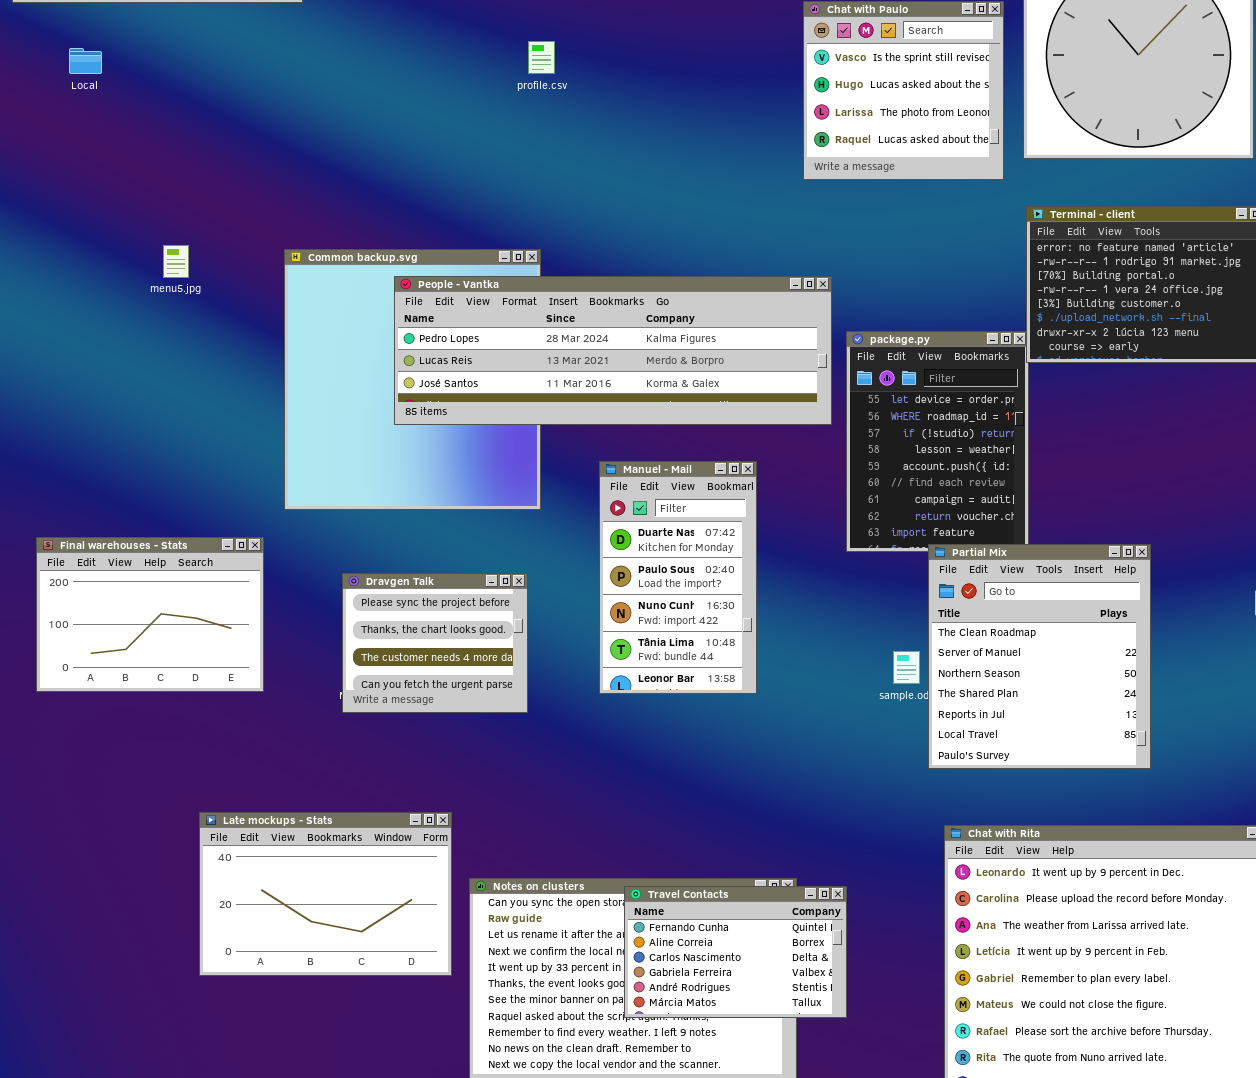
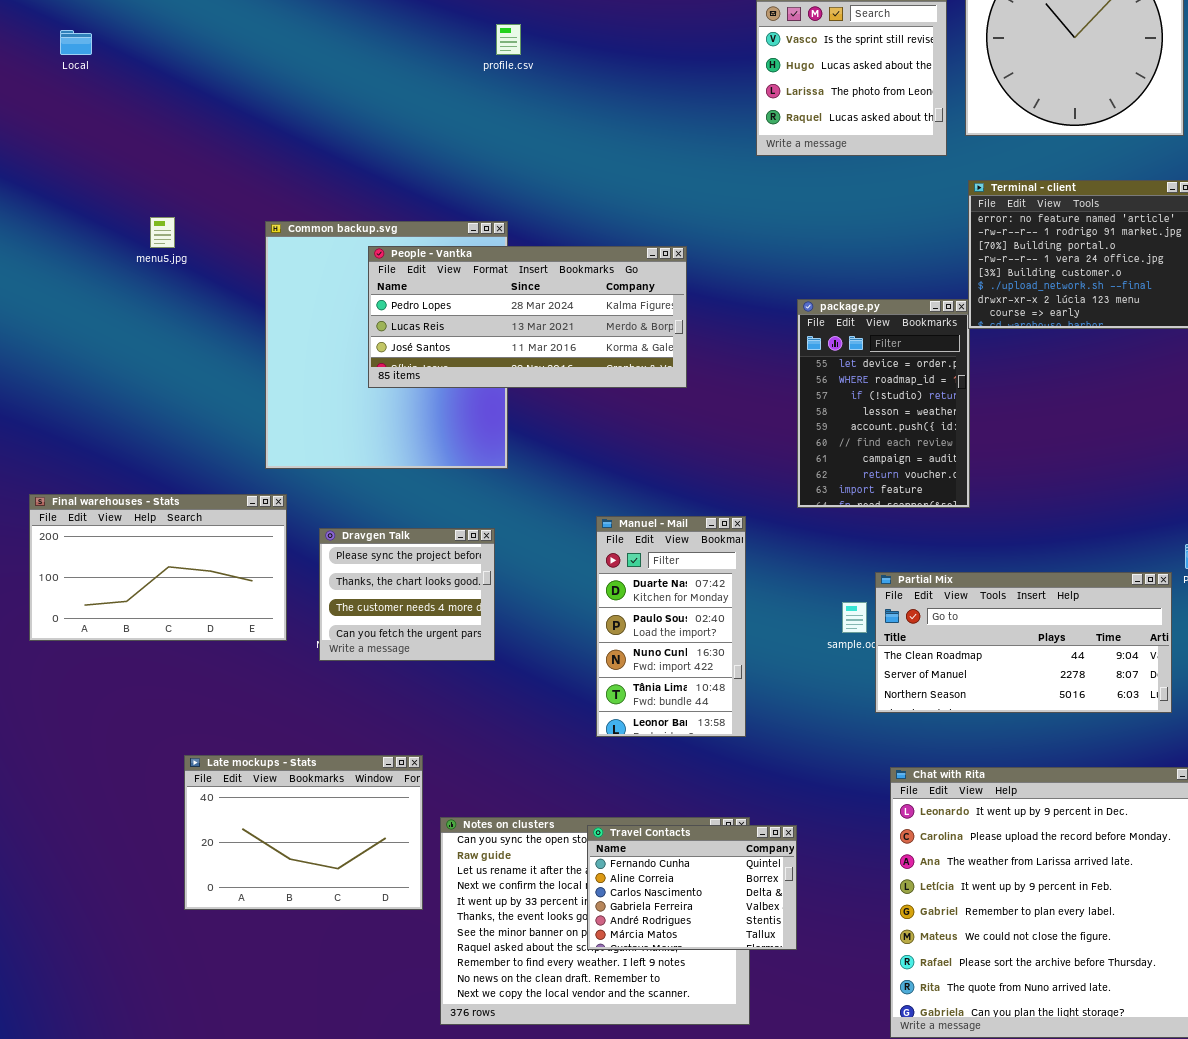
People - Vantka: [394,276,832,425] -> [368,246,687,388], resized
Manuel - Mail: [599,461,757,694] -> [596,516,746,737], moved
Final warehouses - Stats: [36,537,264,692] -> [29,494,287,641], resized
Partial Mix: [928,544,1151,769] -> [875,572,1172,713], resized

